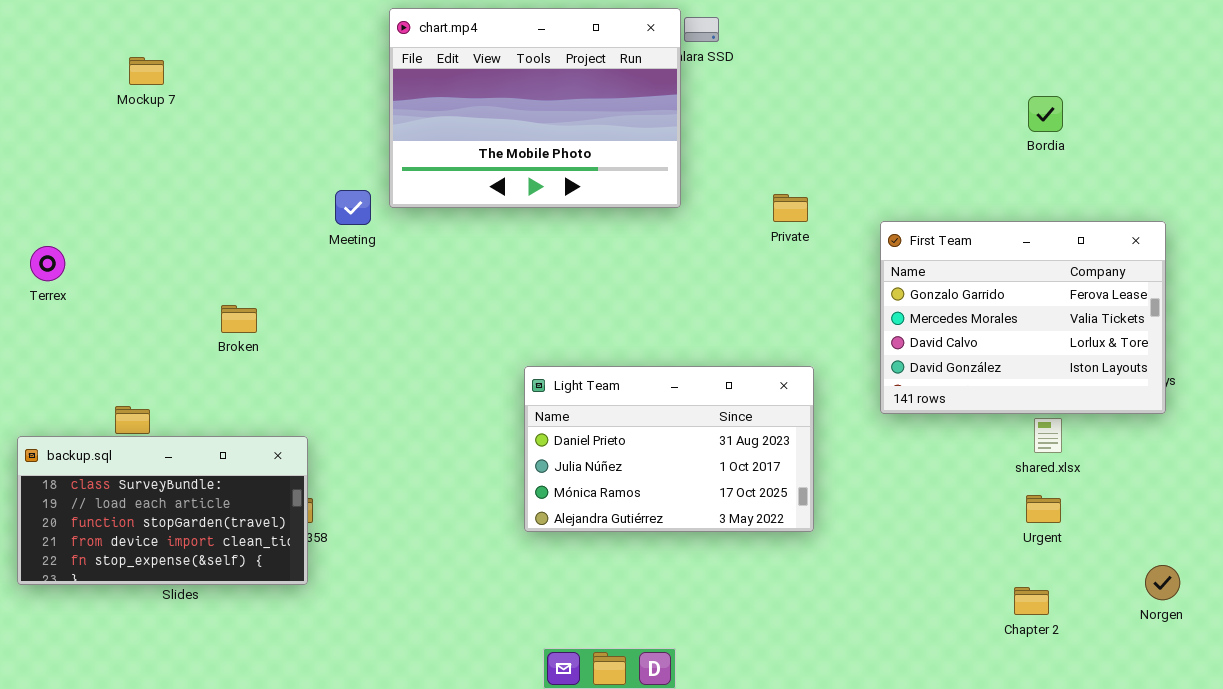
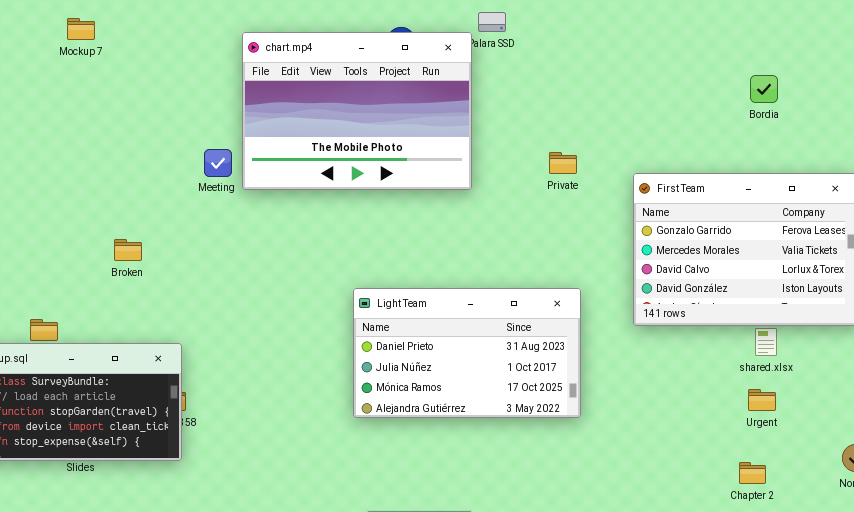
chart.mp4: [389,8,681,208] -> [242,32,472,190], moved
Mockup 7: [129,57,164,85] -> [67,18,95,40], moved

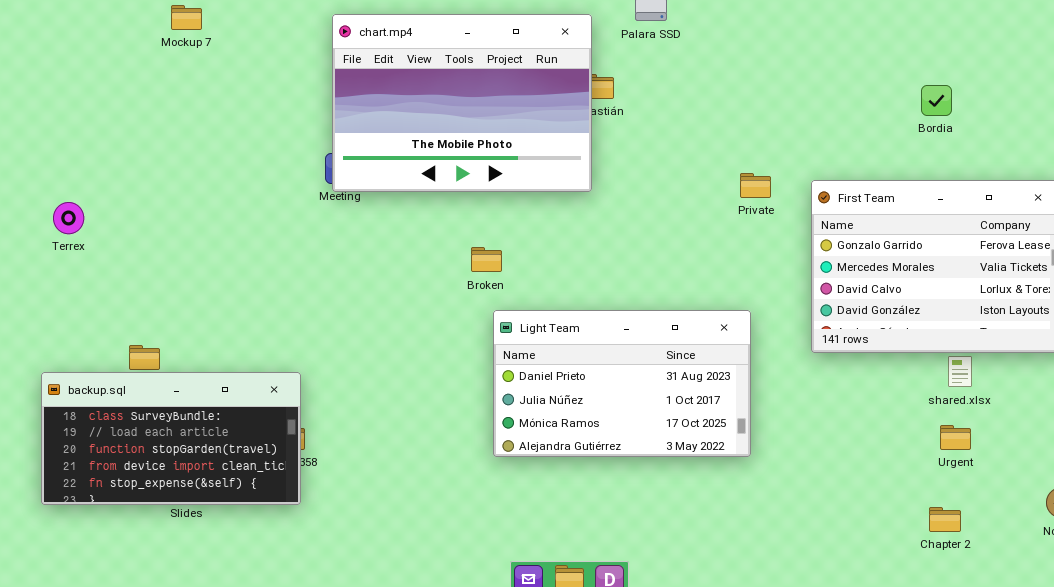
chart.mp4: [242,32,472,190] -> [332,14,592,192], moved
Bordia: [750,75,778,103] -> [921,85,952,116], moved
Private: [549,152,577,174] -> [740,173,771,198], moved
Broken: [114,239,142,261] -> [471,247,502,272], moved

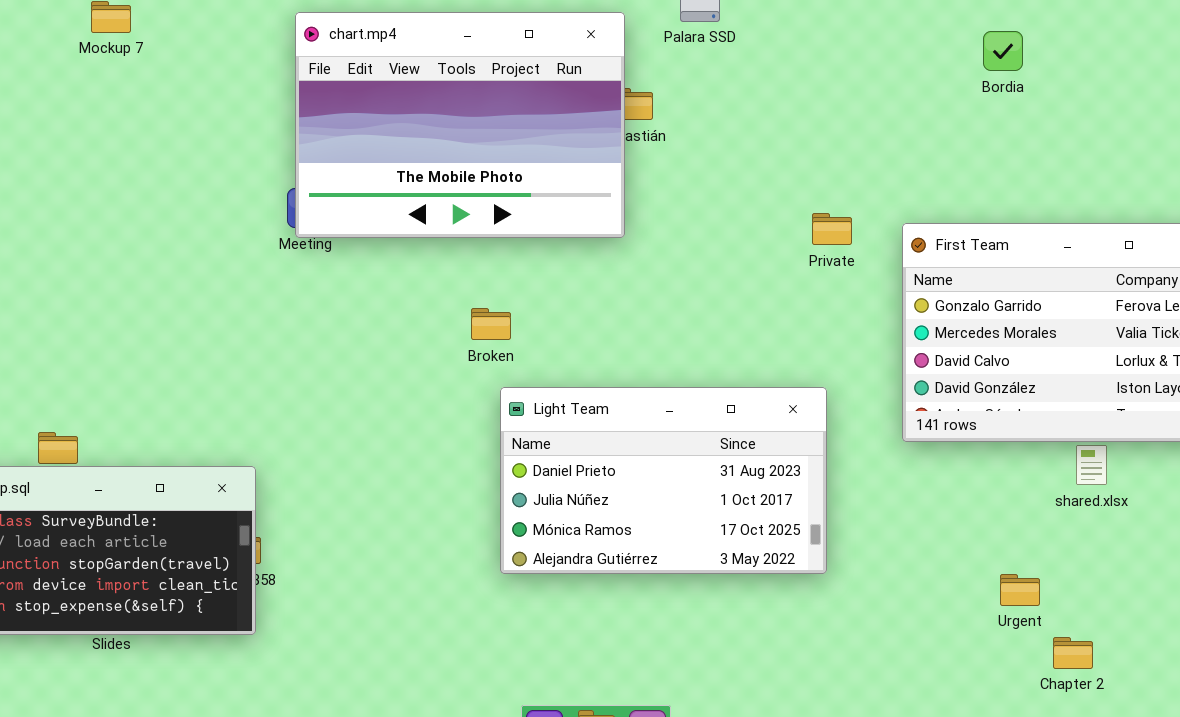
Bordia: [921,85,952,116] -> [983,31,1023,71], moved
Urgent: [940,425,971,450] -> [1000,574,1040,606], moved

